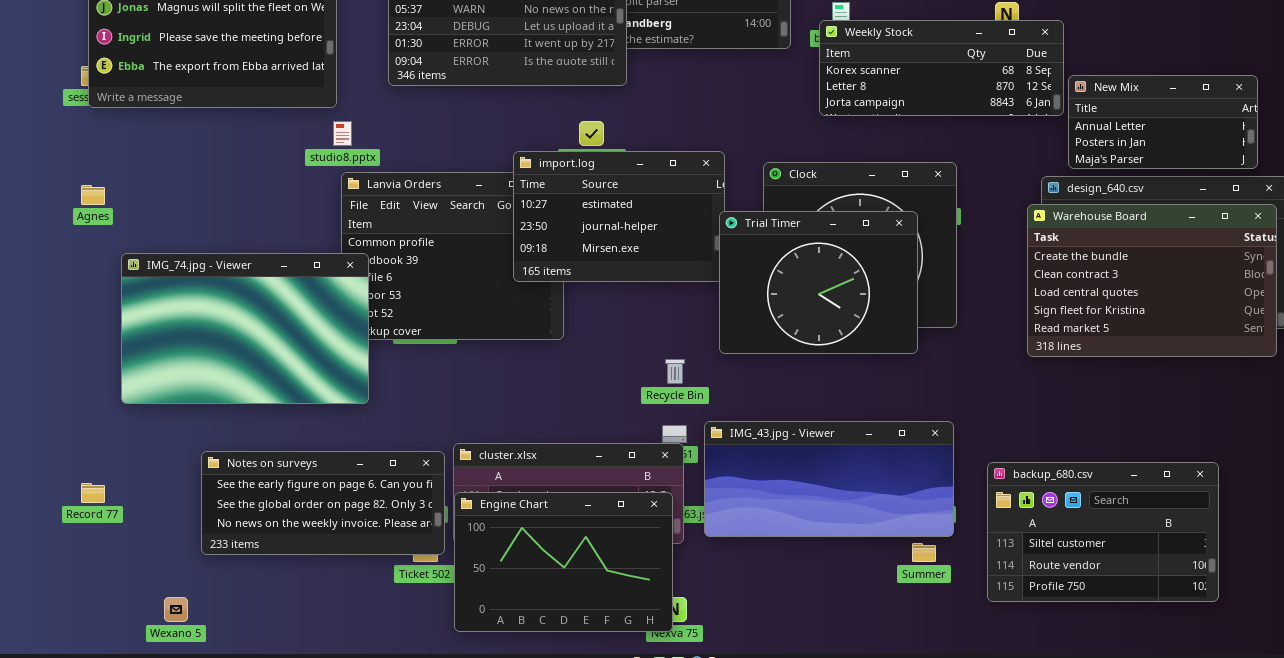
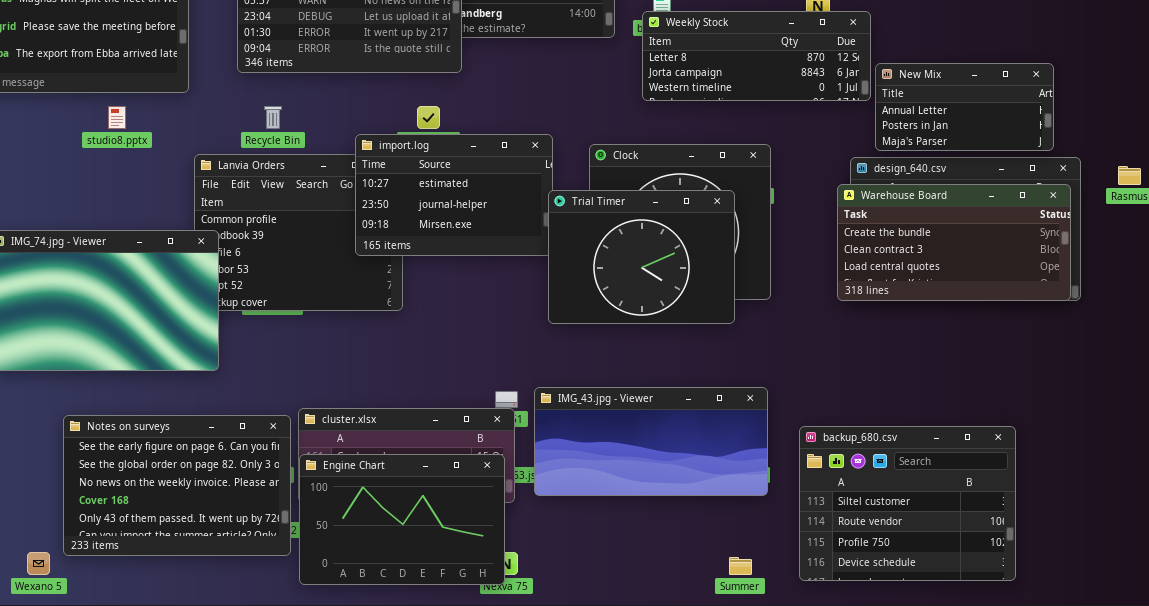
Weekly Stock: [819,20,1064,116] -> [642,11,871,101], scrolled down 1 row
studio8.pptx: [333,121,352,146] -> [108,106,126,129], moved
Warehouse Board: [1027,204,1277,357] -> [837,184,1071,301], resized
Recycle Bin: [665,359,685,384] -> [264,106,282,129], moved
Notes on surveys: [201,451,445,555] -> [63,415,291,556], resized
backup_680.csv: [987,462,1219,602] -> [799,426,1016,581], resized
Summer: [912,543,936,562] -> [729,557,752,575], moved

